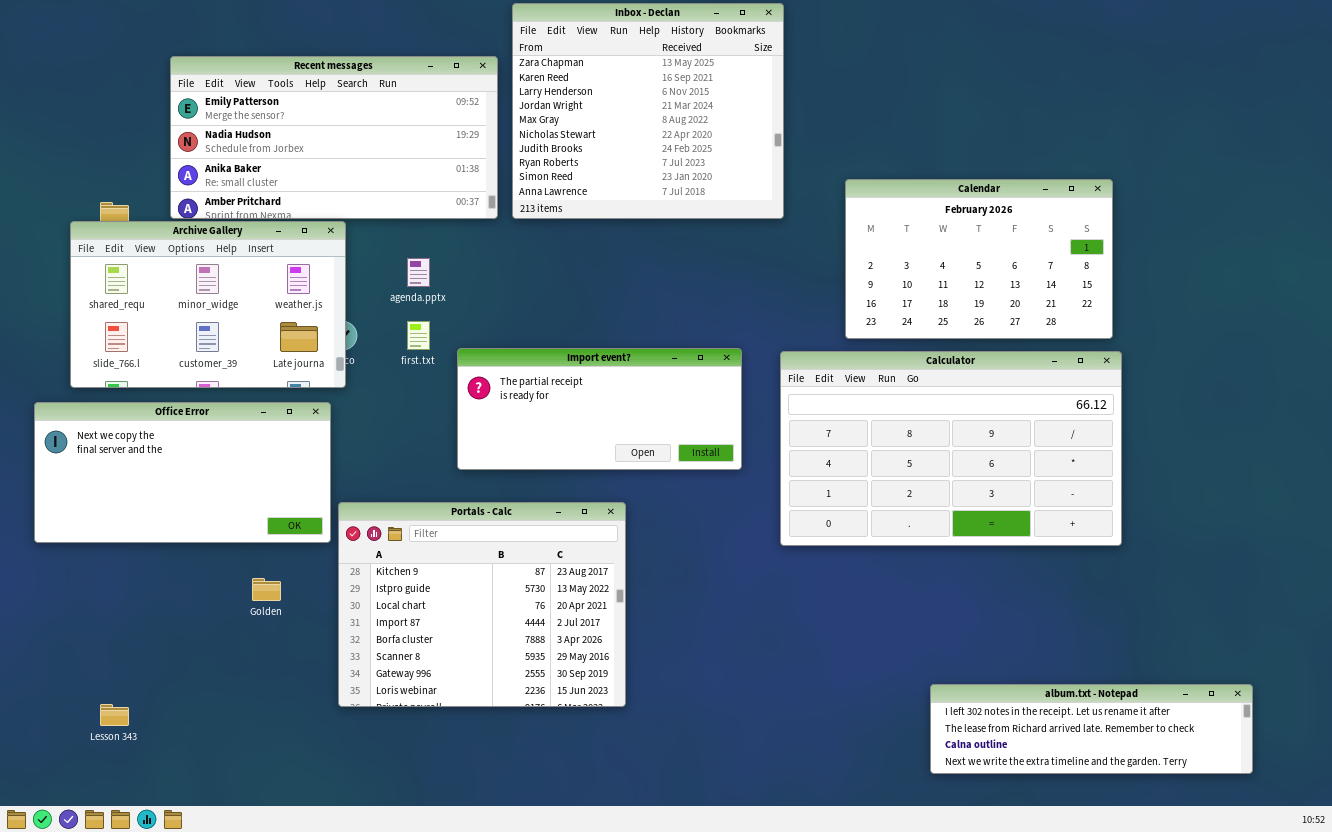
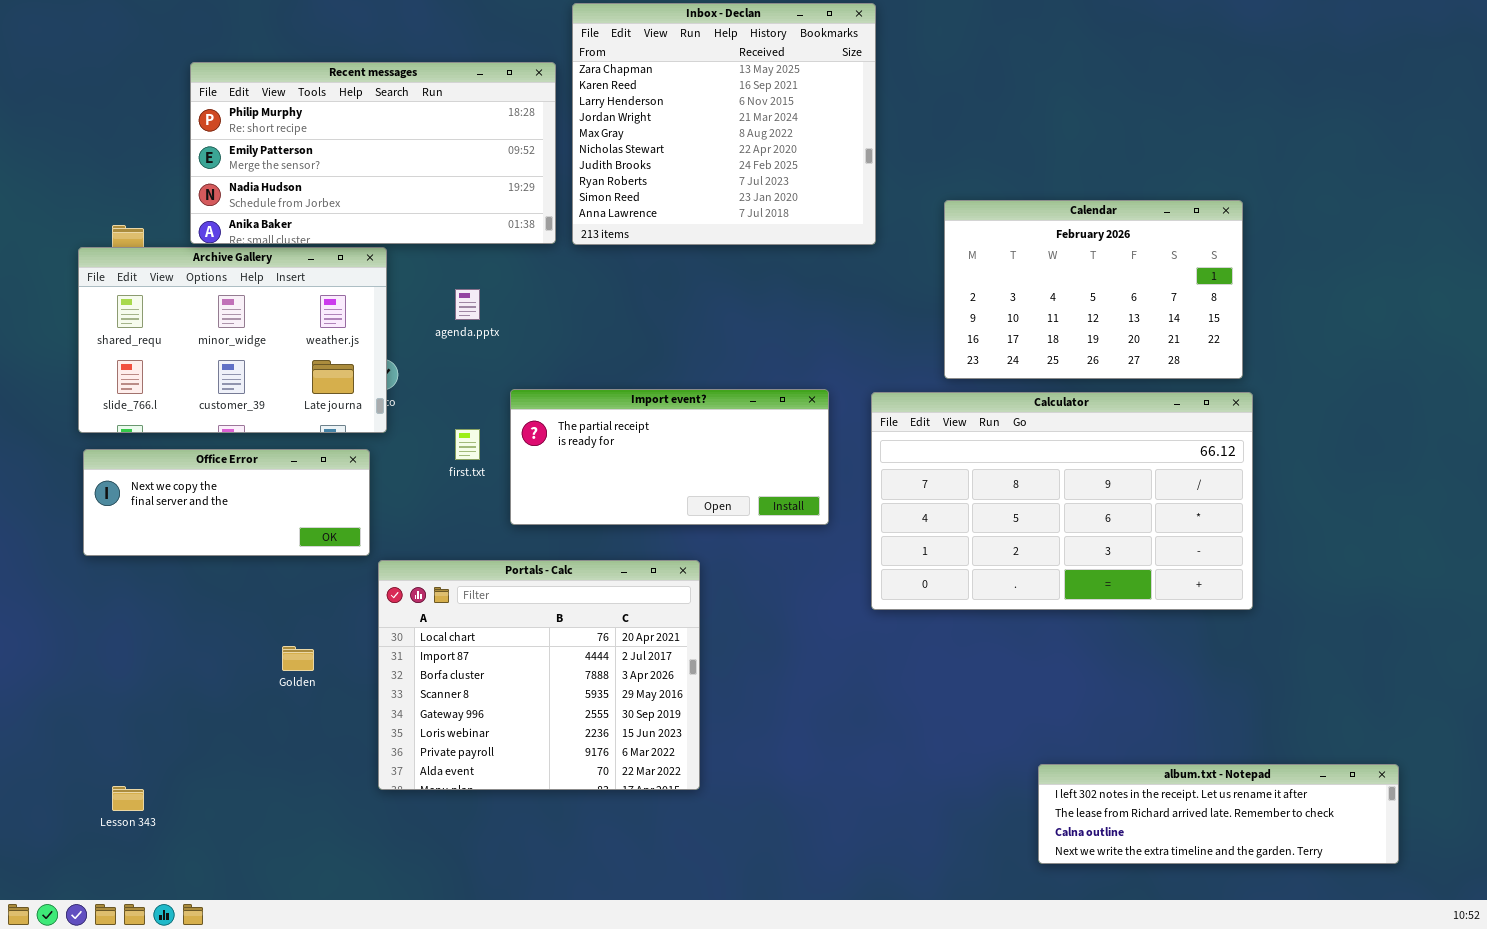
Recent messages: [170,56,498,219] -> [190,62,556,244], scrolled up 1 row
first.txt: [407,321,430,350] -> [455,429,480,460], moved
Office Error: [34,402,331,543] -> [83,449,370,556], resized
Portals - Calc: [338,502,626,707] -> [378,560,700,790], scrolled down 2 rows

